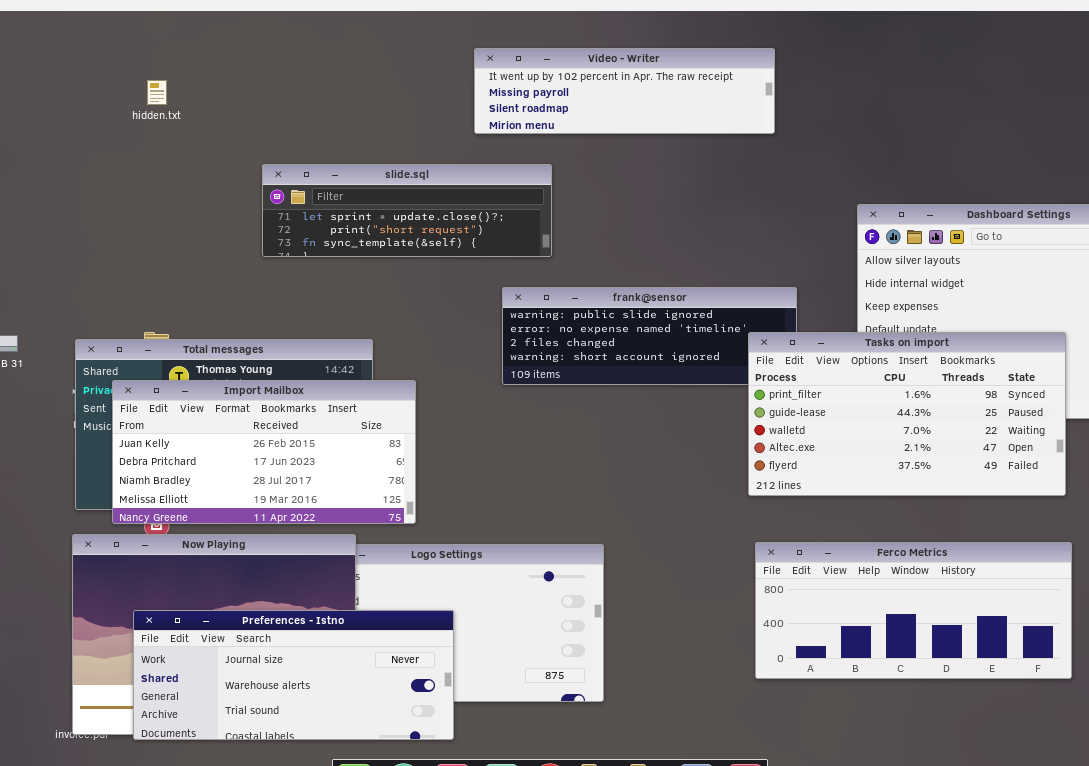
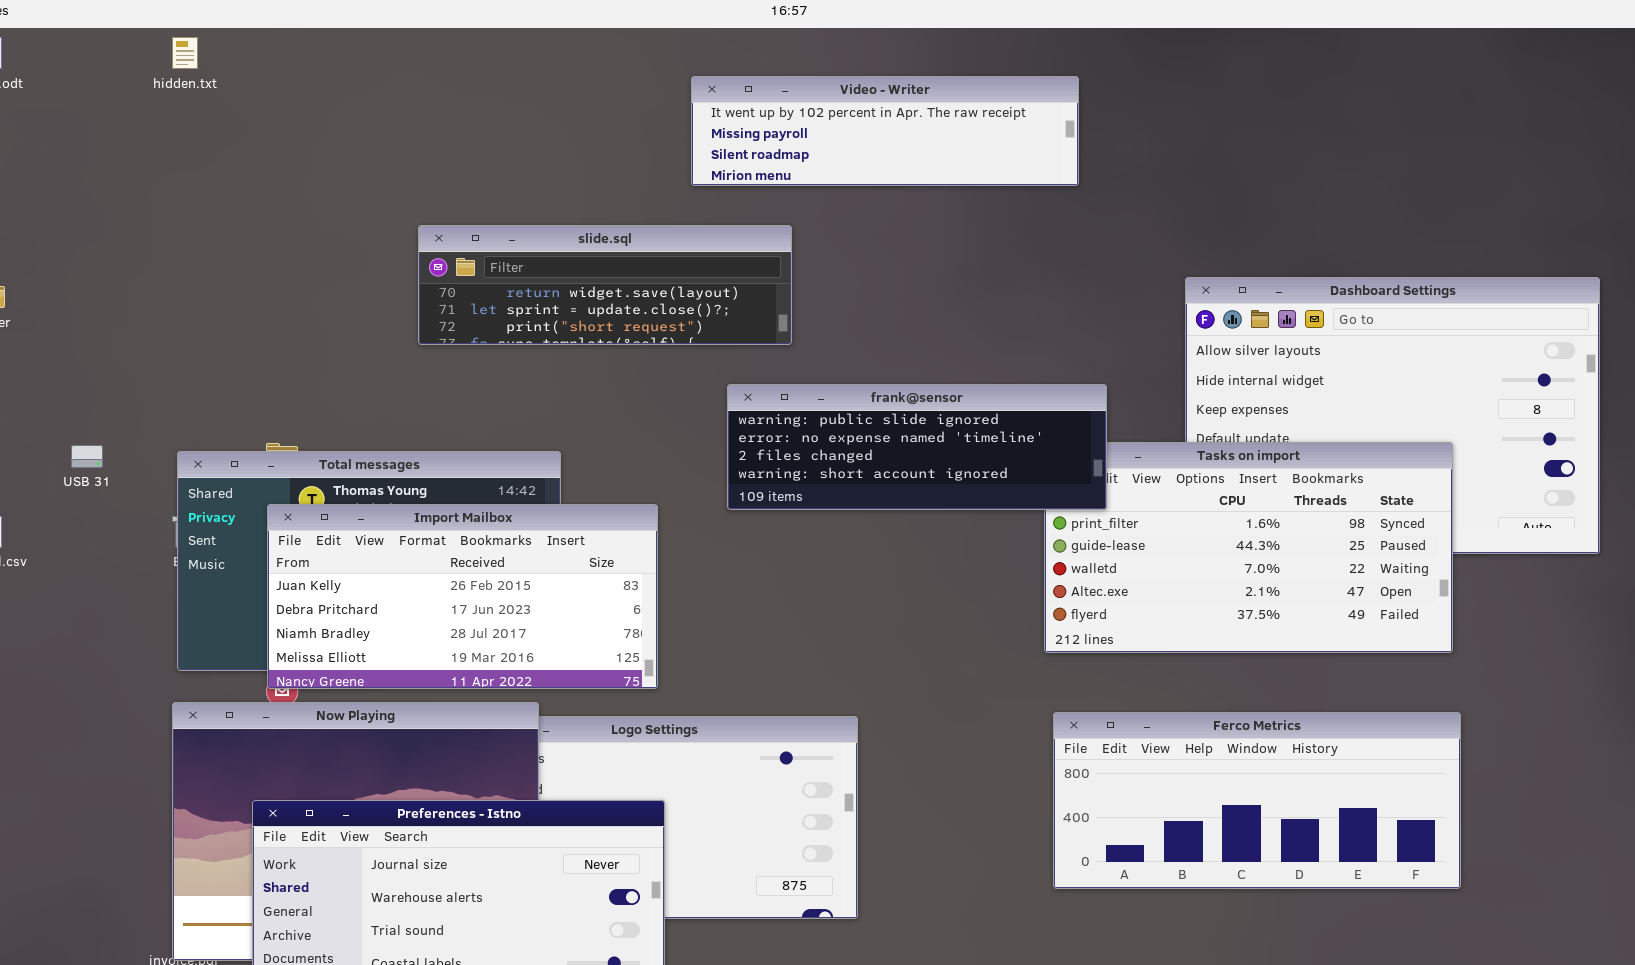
hidden.txt: [147,80,167,105] -> [172,37,198,69], moved
slide.sql: [262,164,552,257] -> [418,225,792,345], scrolled up 1 row
frank@sensor: [502,287,797,385] -> [727,384,1107,510], raised
Import Mailbox: [112,380,416,524] -> [267,504,658,689], moved

